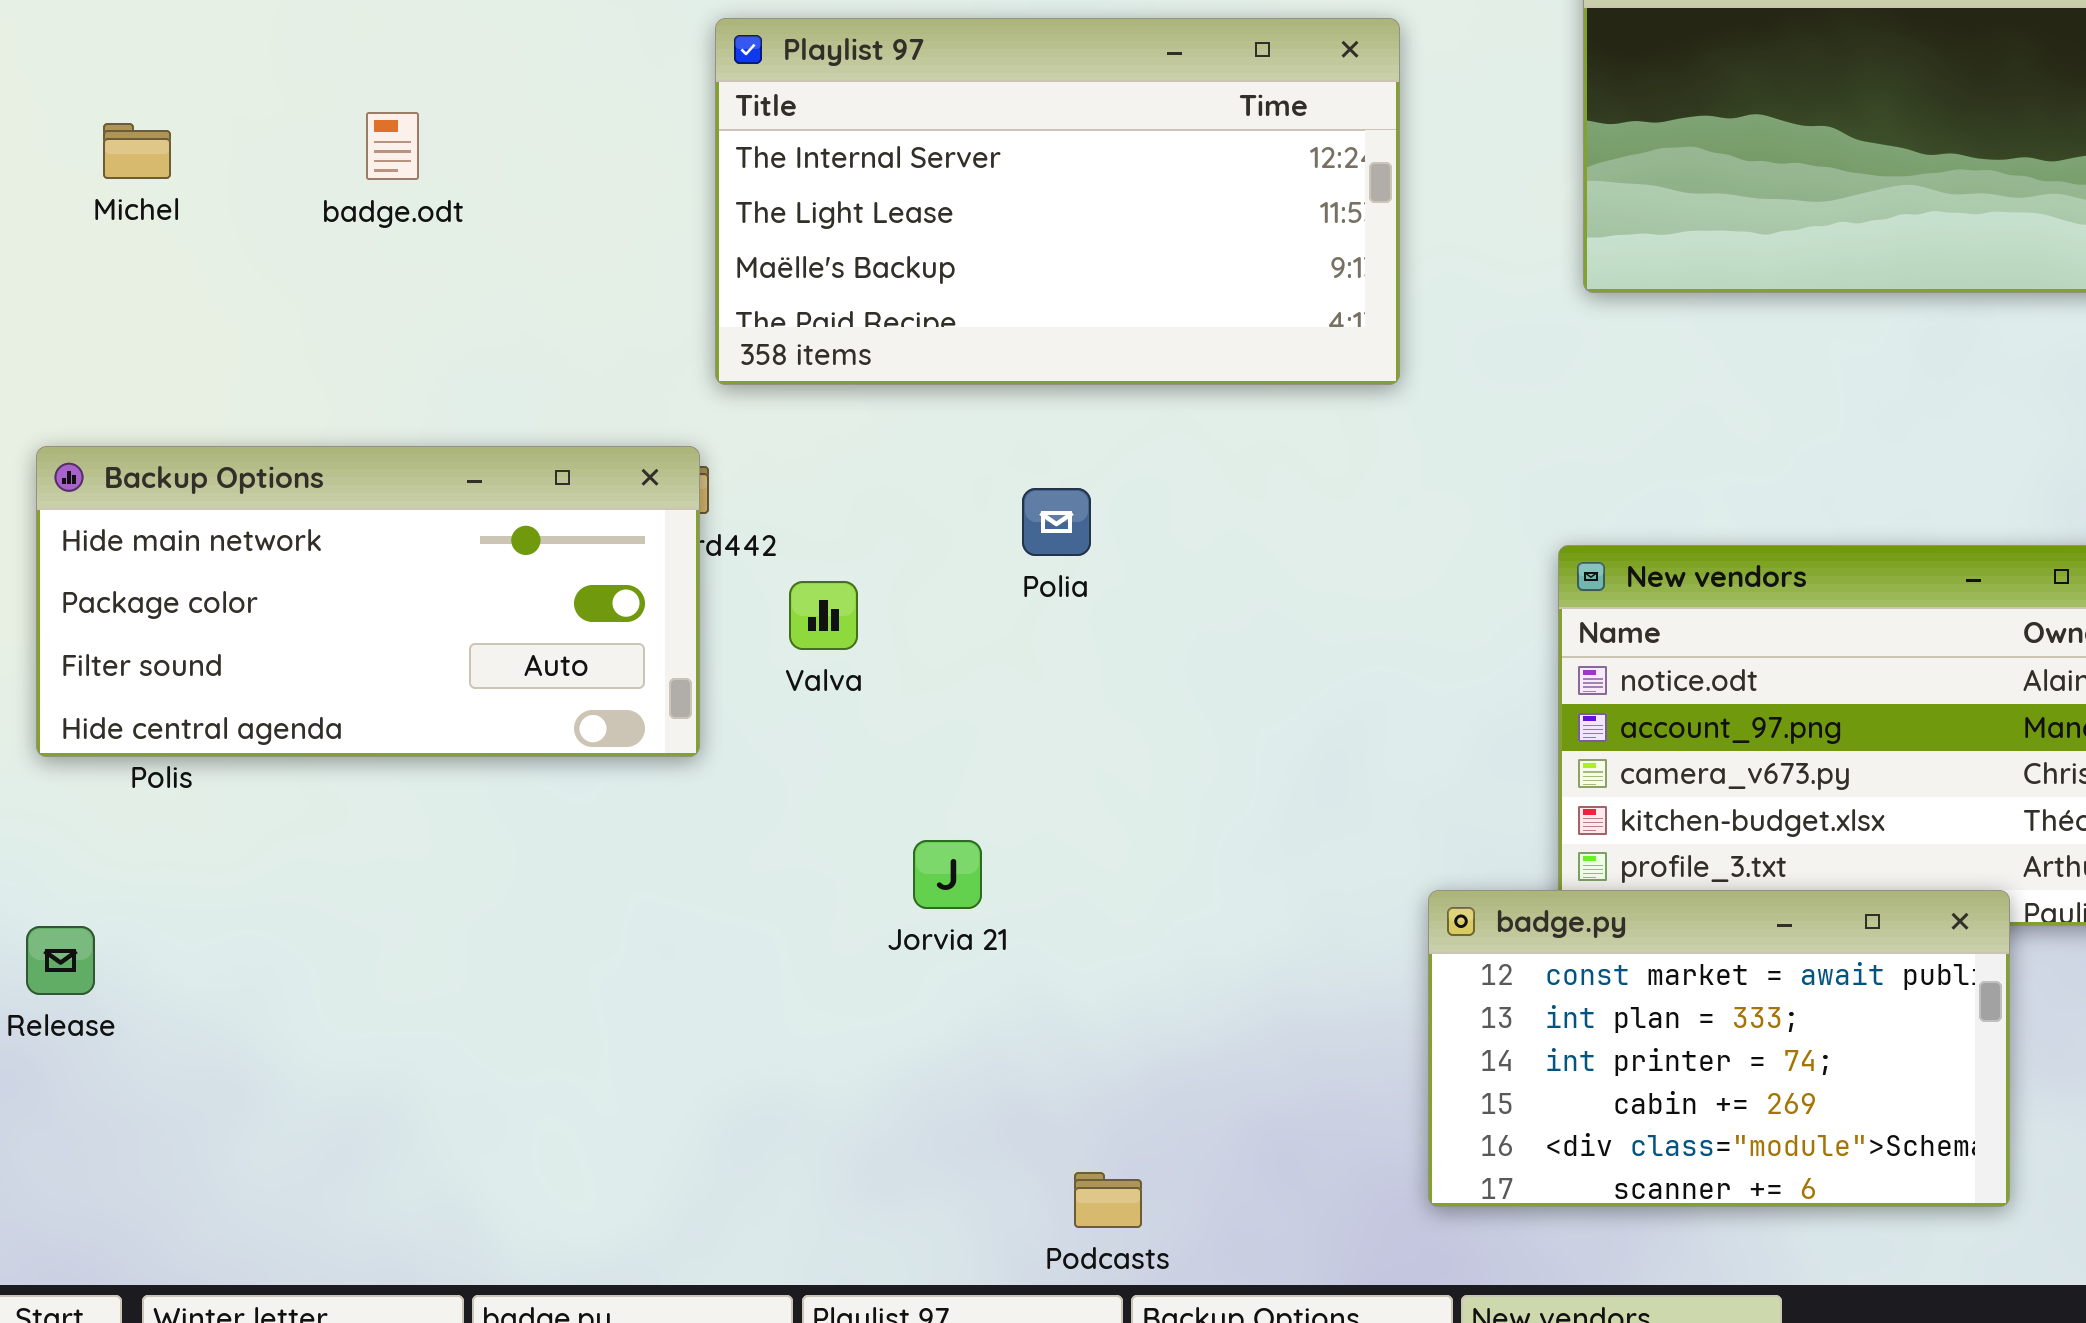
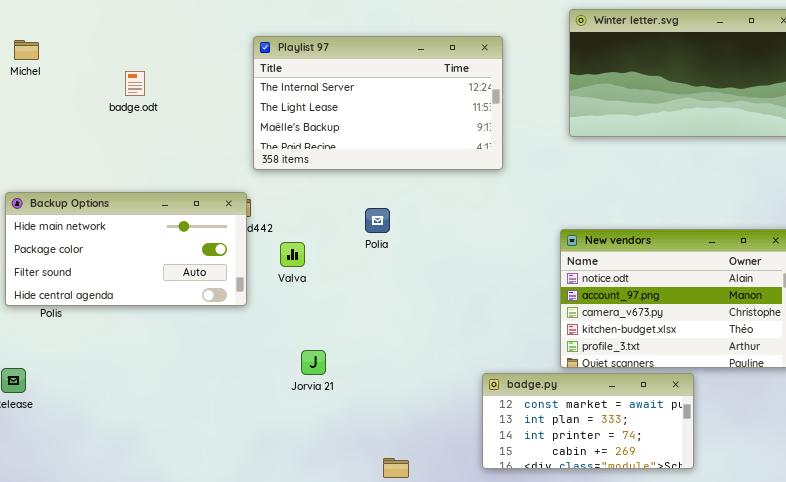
Michel: [103,123,171,179] -> [14,40,39,60], moved
Jorvia 21: [913,840,982,909] -> [301,350,326,375], moved
badge.py: [1428,890,2010,1207] -> [482,373,694,469], moved, resized

